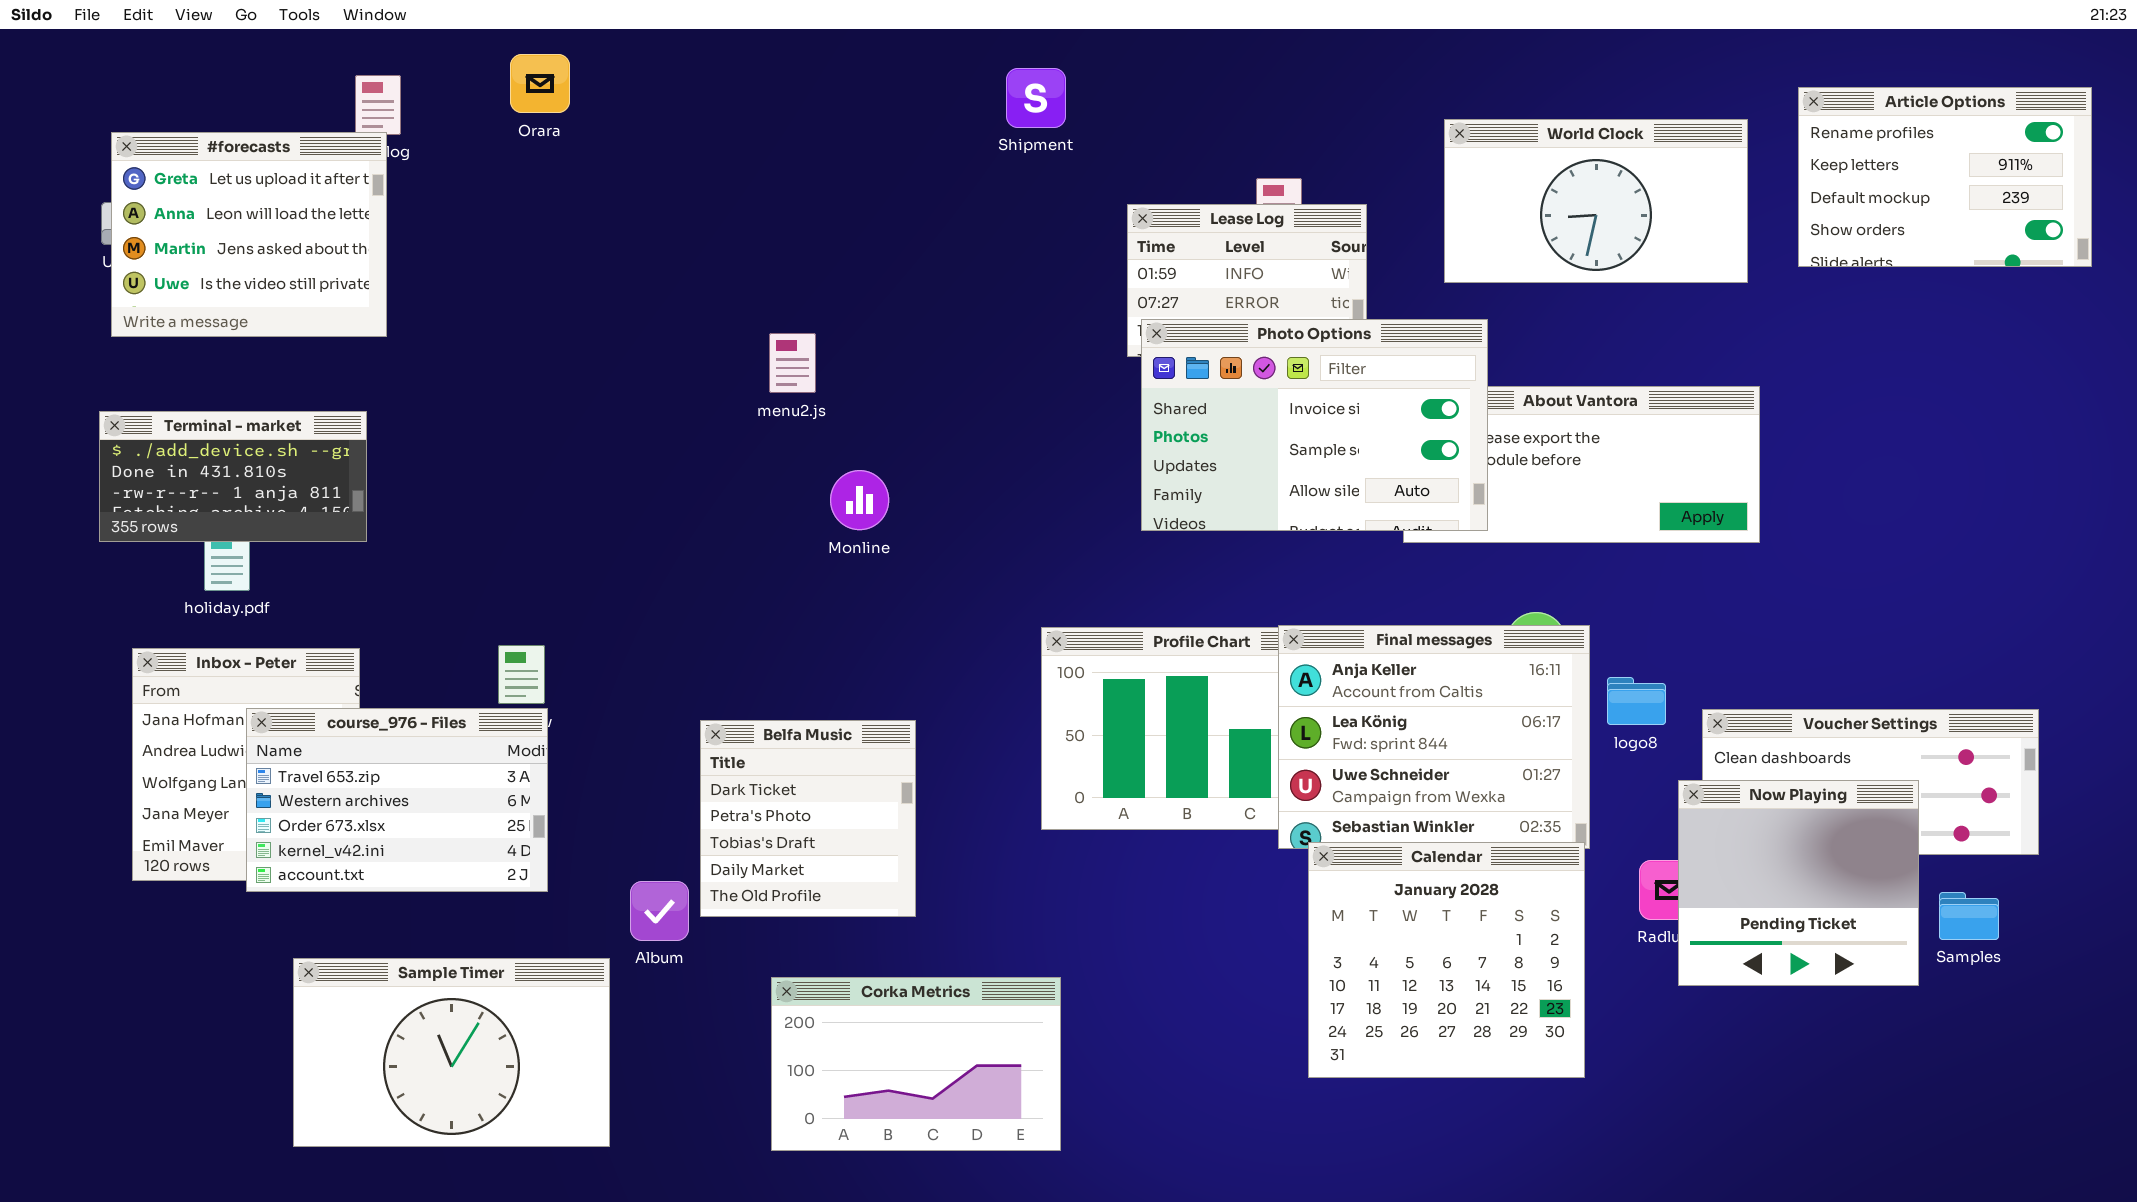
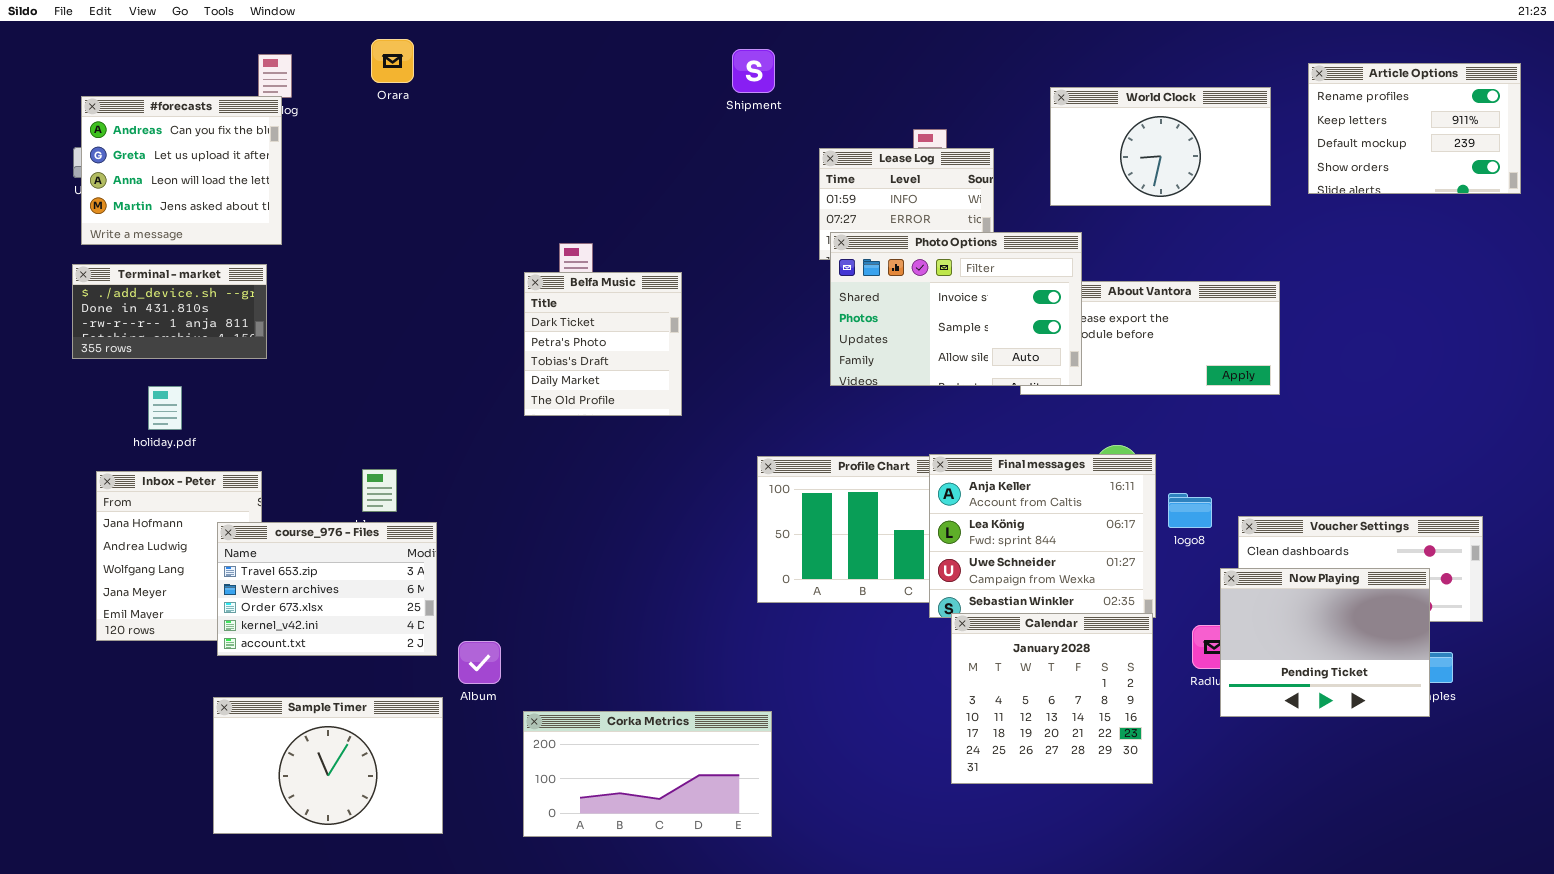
#forecasts: [111,132,387,337] -> [81,96,282,245], scrolled up 1 row
Terminal - market: [99,411,367,542] -> [72,264,267,359], moved
course_976 - Files: [246,708,548,892] -> [217,522,437,656], moved
Belfa Music: [700,720,916,917] -> [524,272,682,416], moved
Now Playing: [1678,780,1919,986] -> [1220,568,1430,717], resized
Corka Metrics: [771,977,1061,1151] -> [523,711,772,837], resized

